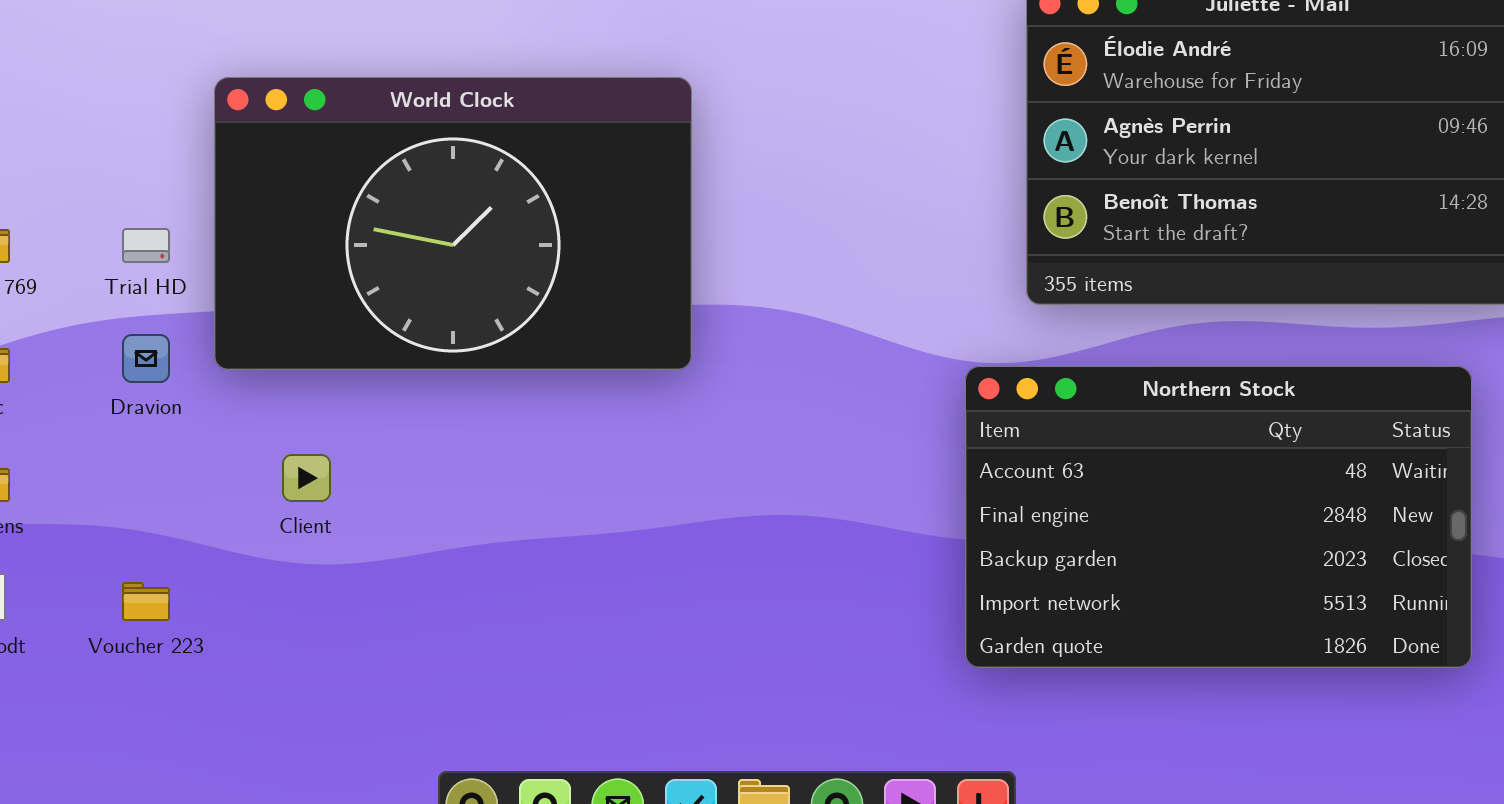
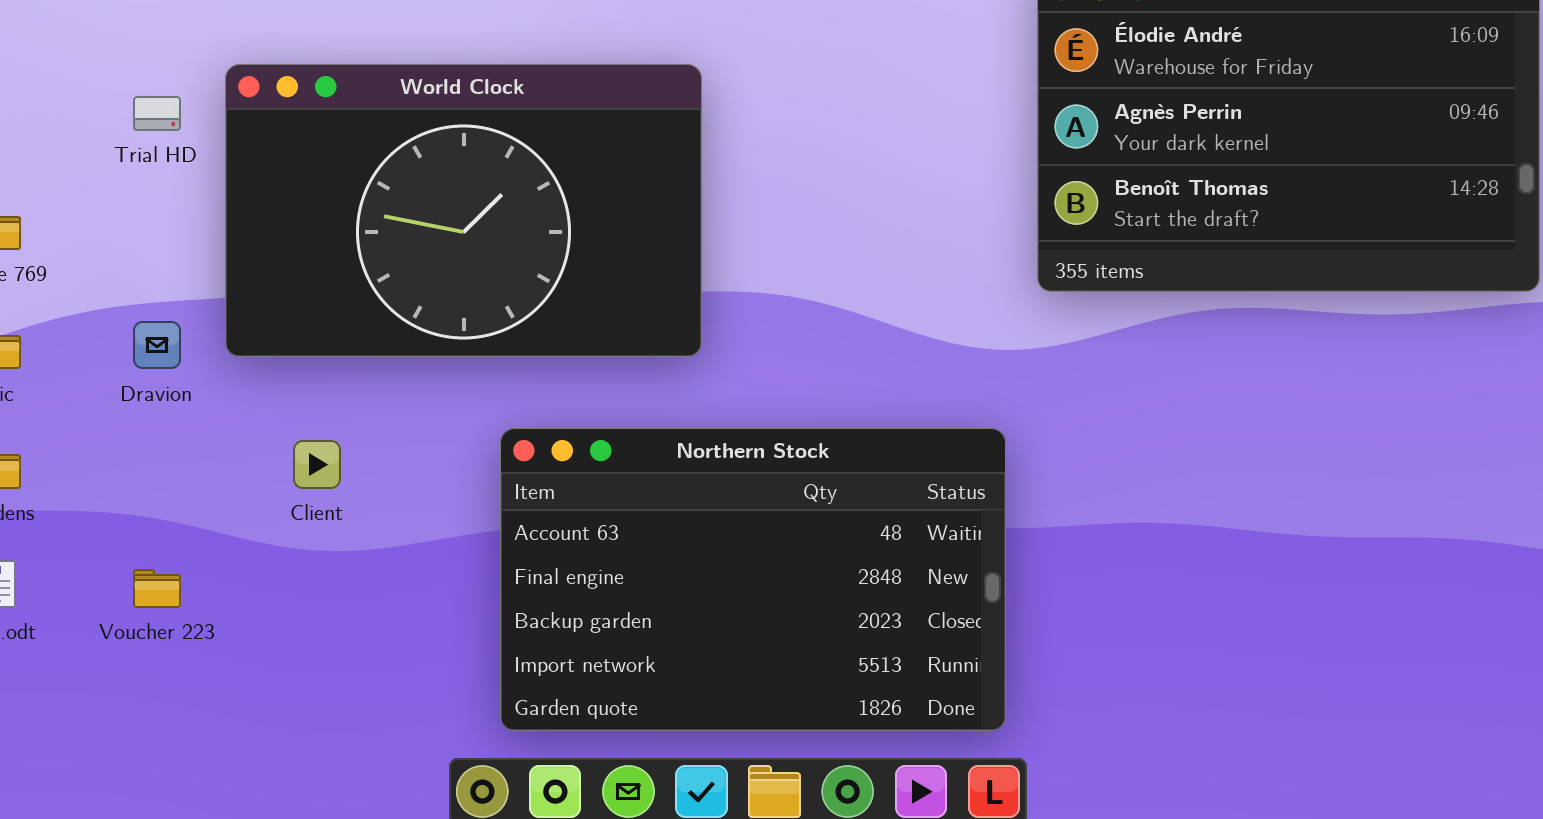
Trial HD: [122,228,170,263] -> [133,96,181,131], moved
Northern Stock: [965,366,1472,668] -> [500,428,1006,731], moved

